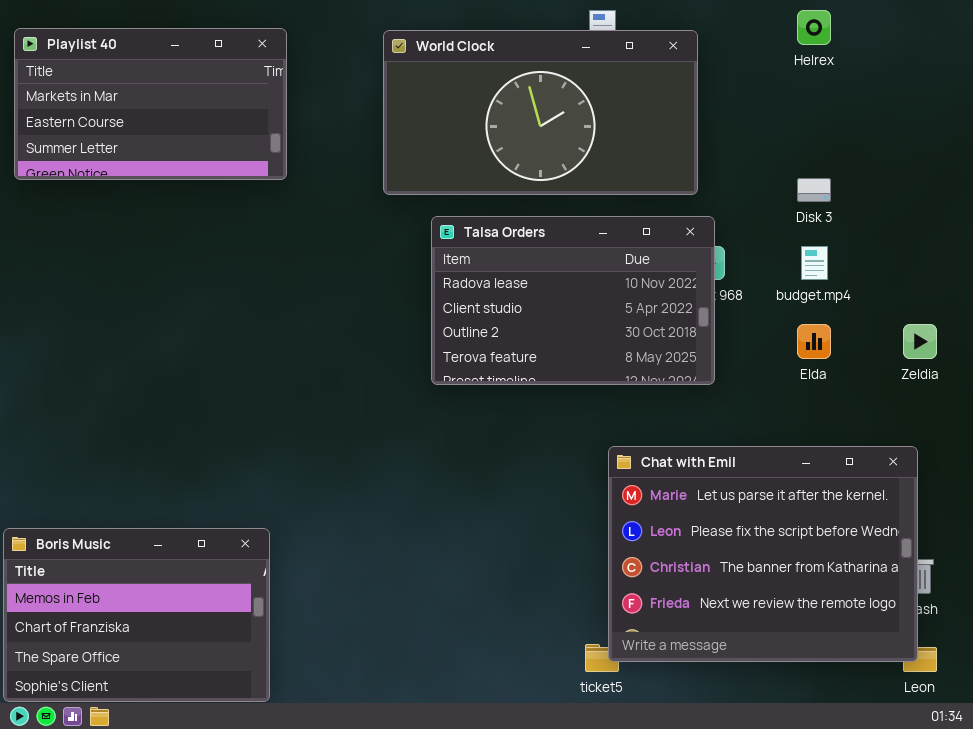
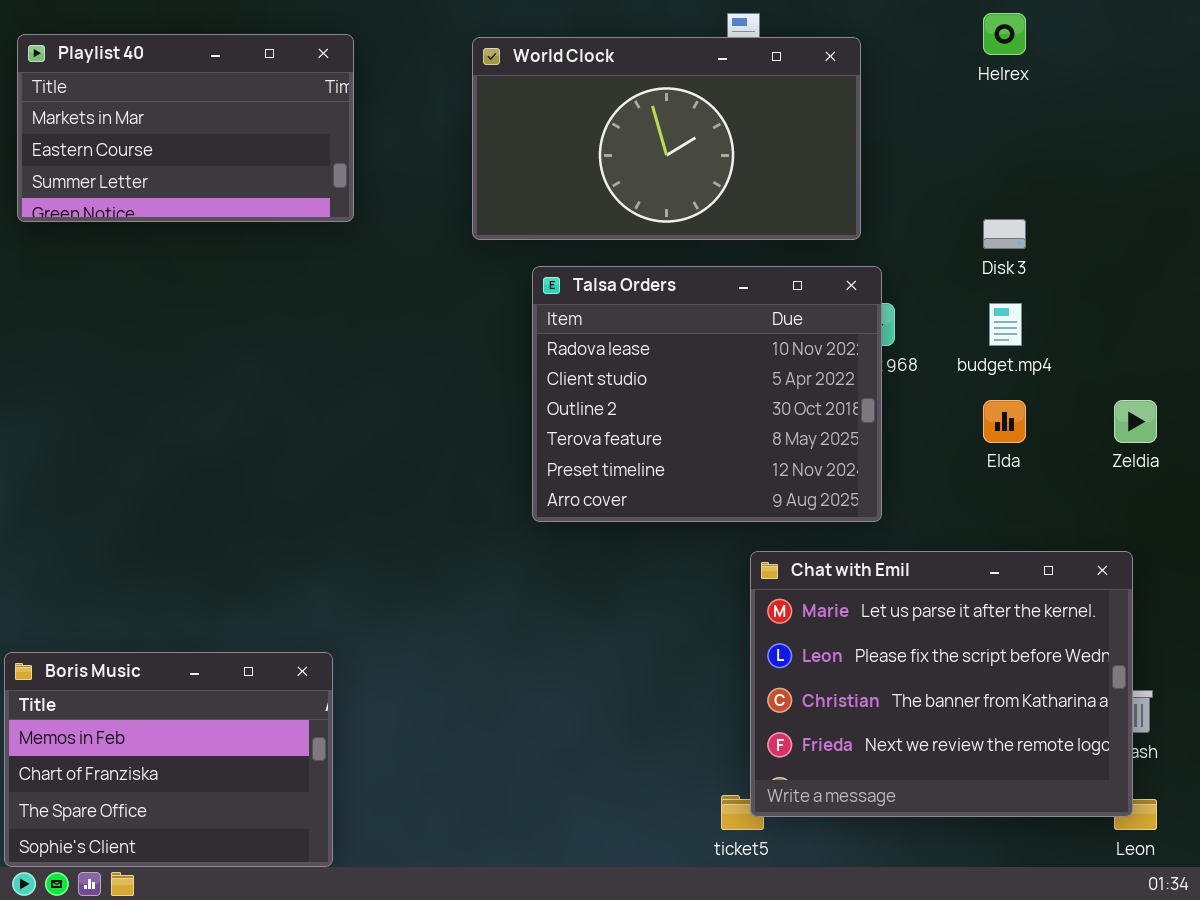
Talsa Orders: [431,216,715,385] -> [532,266,882,522], resized

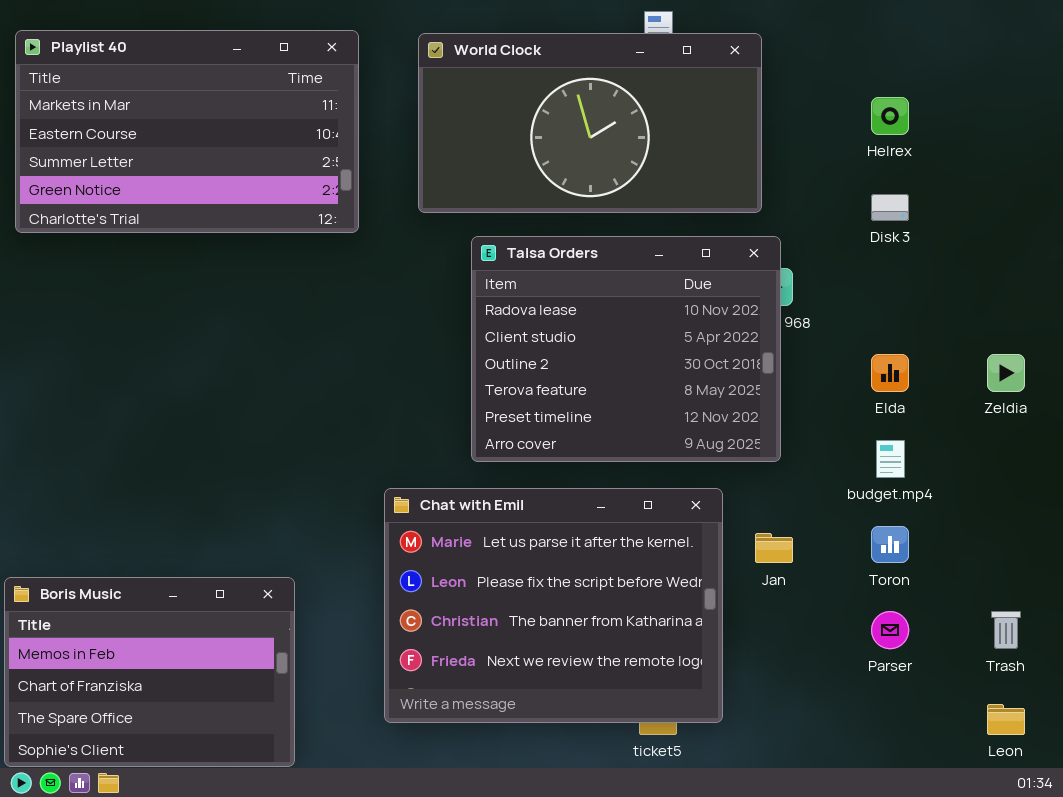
Helrex: [983,13,1026,55] -> [871,97,909,135], moved
Playlist 40: [17,34,354,222] -> [15,30,359,233], resized
budget.mp4: [989,303,1022,346] -> [876,440,905,478], moved
Chat with Emil: [750,551,1133,817] -> [384,488,723,723], moved

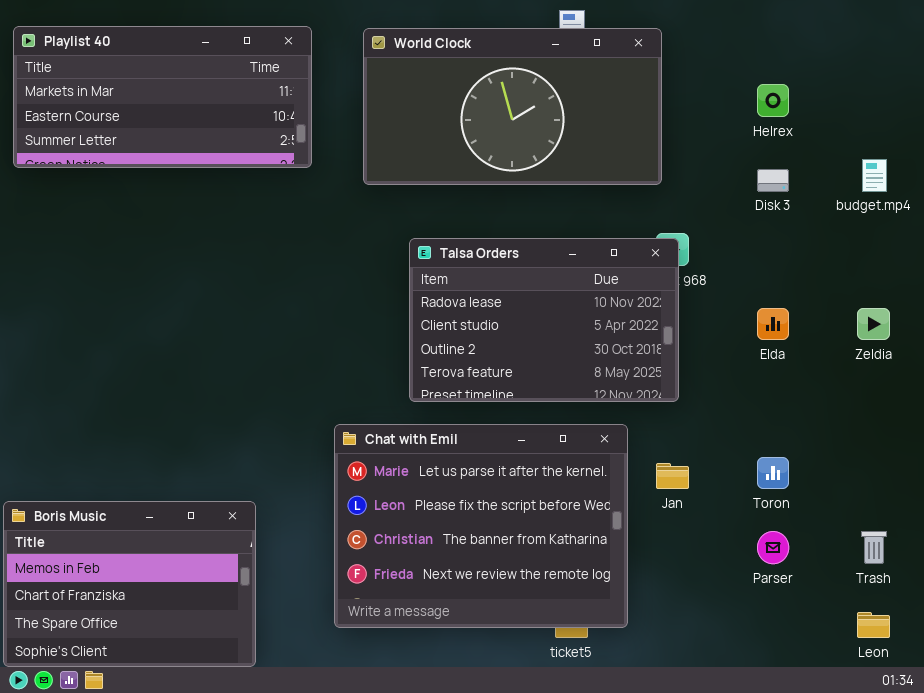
Playlist 40: [15,30,359,233] -> [13,26,312,168], resized
Talsa Orders: [471,236,781,462] -> [409,238,679,402], resized
budget.mp4: [876,440,905,478] -> [862,159,887,192], moved

